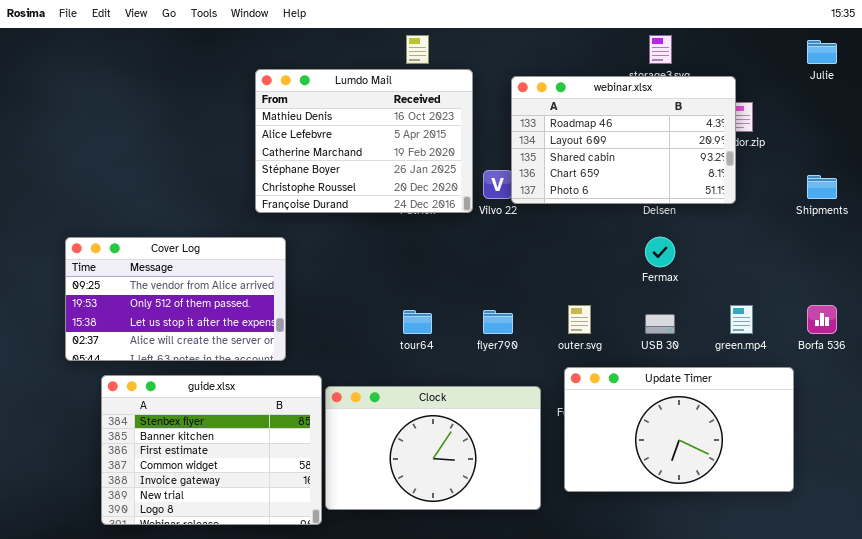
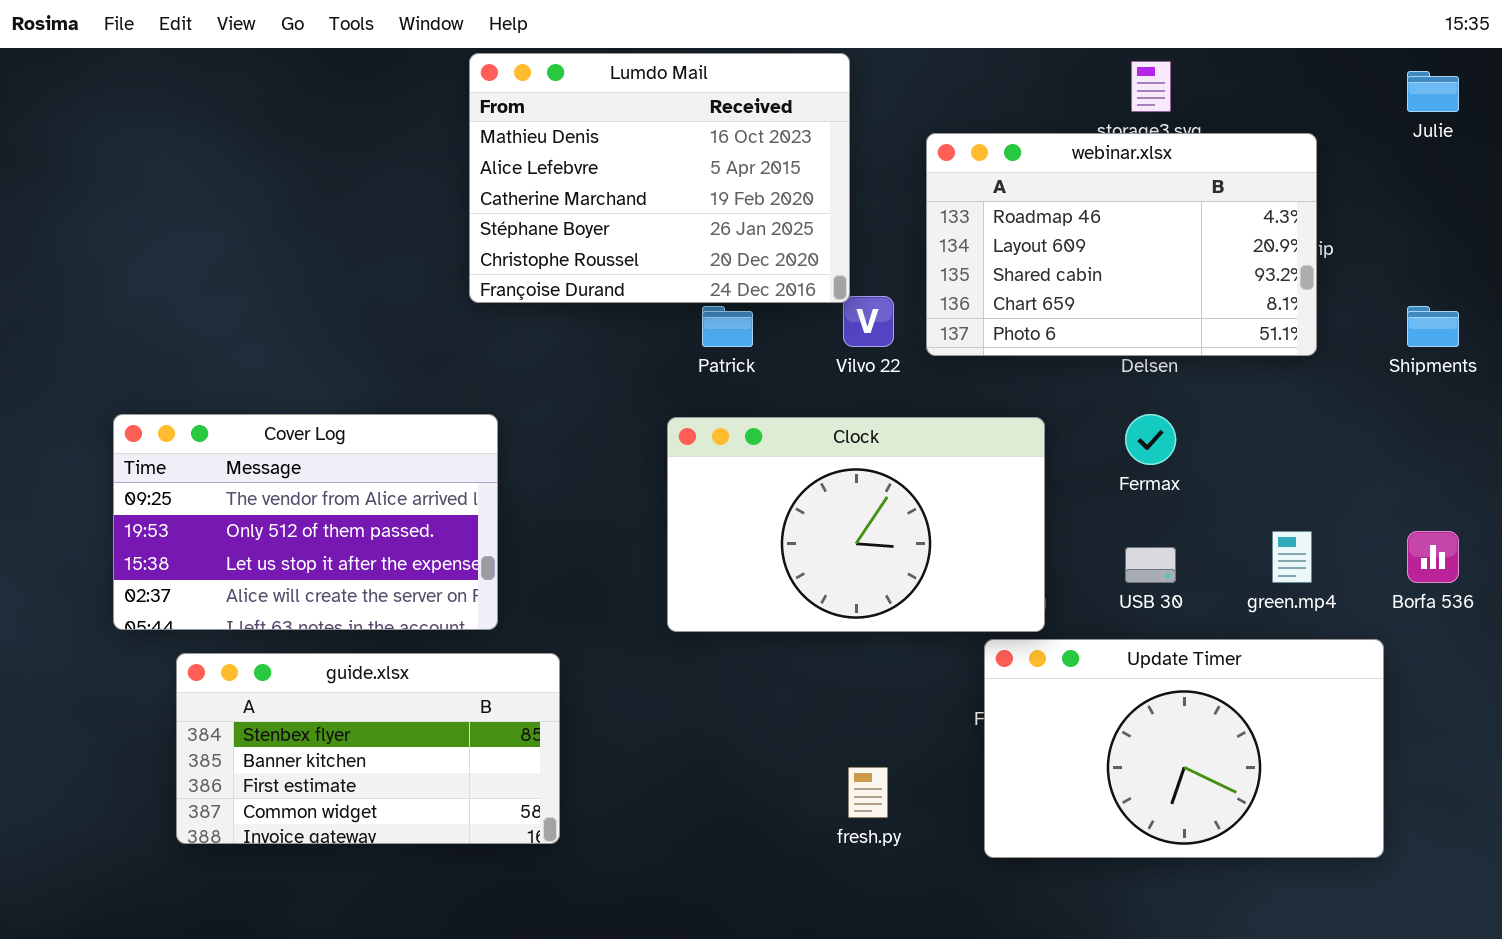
Lumdo Mail: [255,69,473,213] -> [469,53,850,303], moved
webinar.xlsx: [511,76,736,204] -> [926,133,1317,356], moved
guide.xlsx: [101,375,322,525] -> [176,653,560,844], resized
Clock: [325,386,541,510] -> [667,417,1045,632], moved

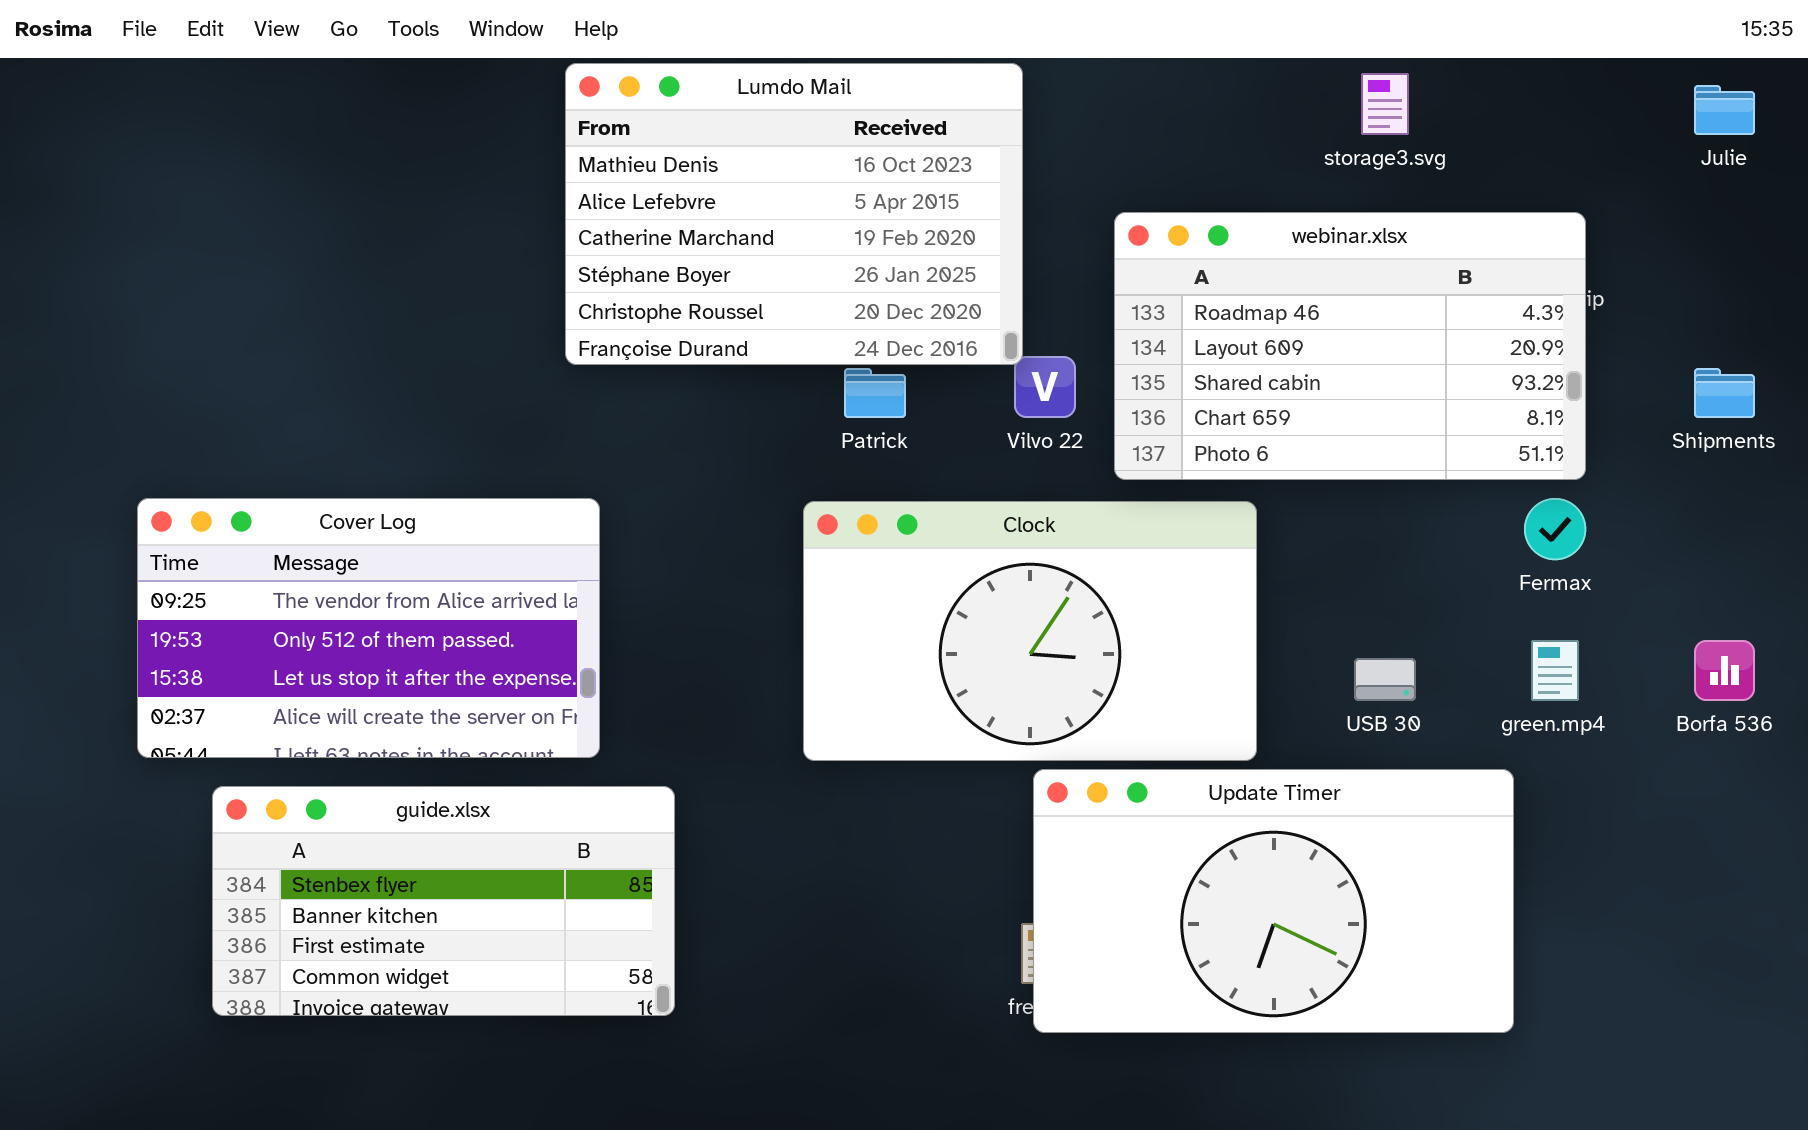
webinar.xlsx: [926,133,1317,356] -> [1114,212,1586,480], moved
Fermax: [1125,414,1176,465] -> [1524,498,1586,560], moved
Update Timer: [984,639,1384,858] -> [1033,769,1514,1033], moved

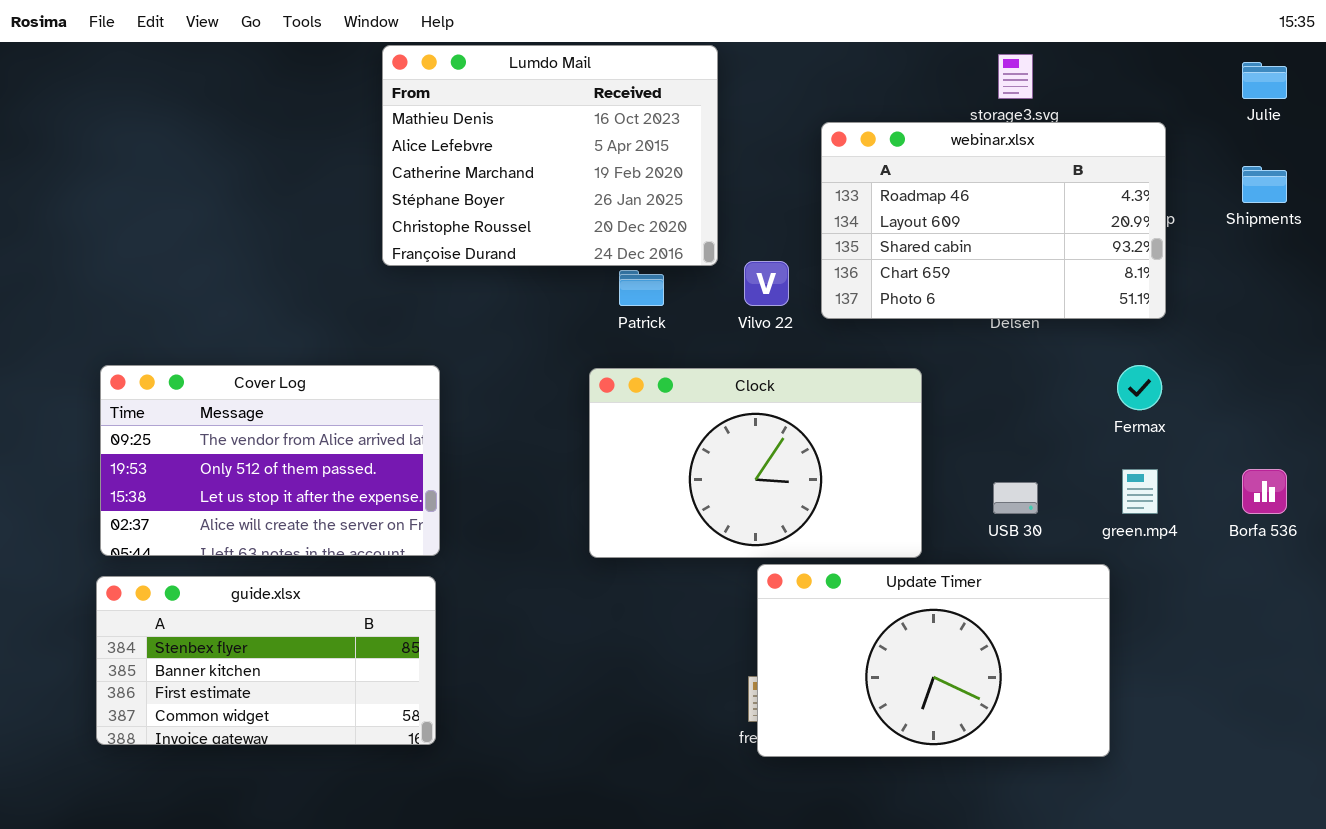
Lumdo Mail: [565,63,1023,365] -> [382,45,718,266], moved
webinar.xlsx: [1114,212,1586,480] -> [821,122,1166,319], moved
Shipments: [1694,368,1755,418] -> [1242,166,1287,203], moved
guide.xlsx: [212,786,675,1016] -> [96,576,436,745], moved

